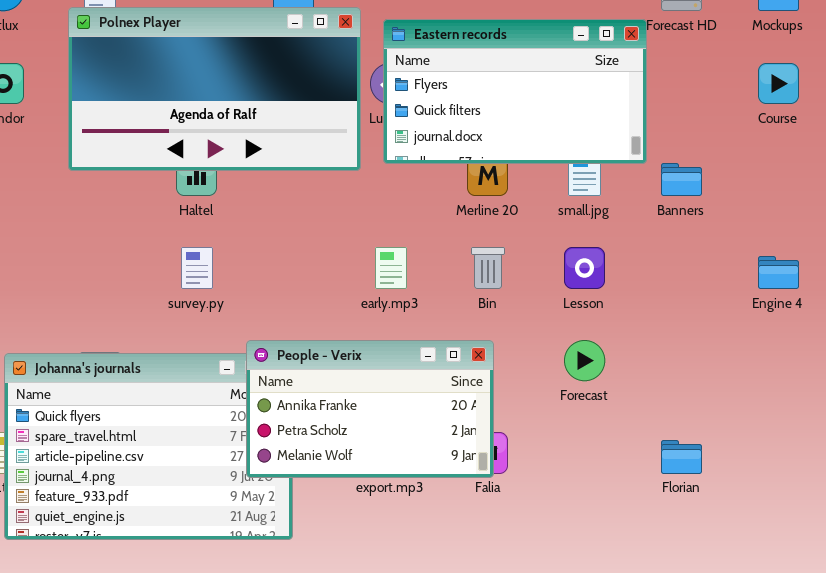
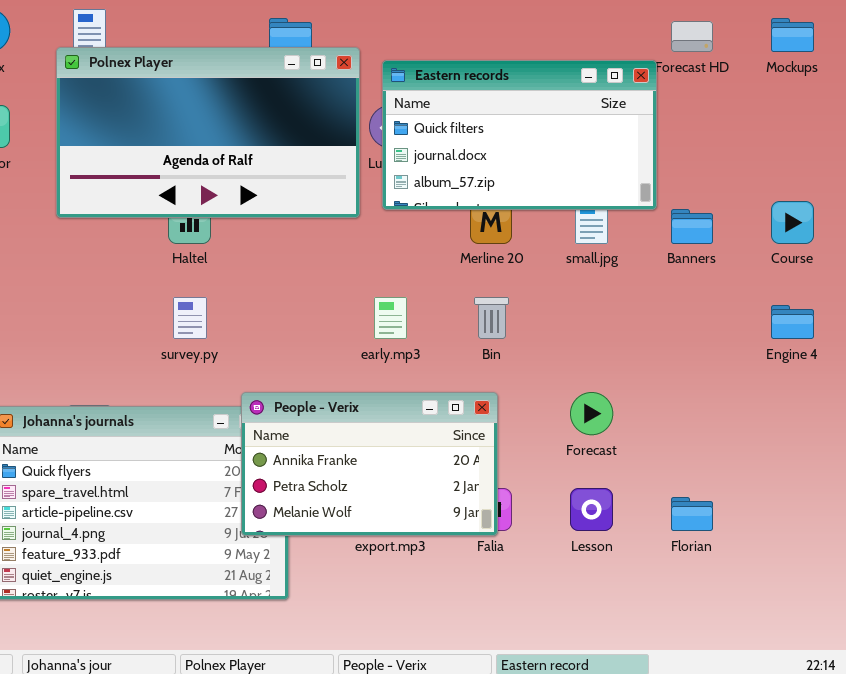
Eastern records: [383,19,647,164] -> [382,60,657,210], scrolled down 1 row
Course: [758,63,799,104] -> [771,201,814,244], moved
Lesson: [564,247,605,289] -> [570,488,613,531], moved

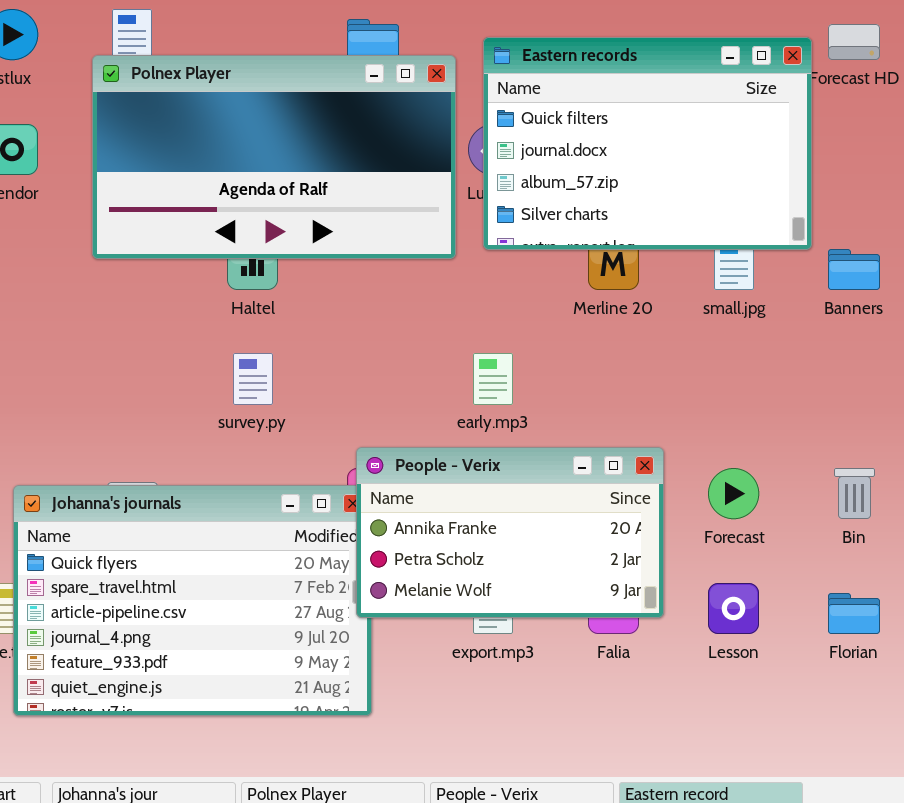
Eastern records: [382,60,657,210] -> [483,37,812,250], resized
Bin: [474,297,509,339] -> [834,468,875,519], moved
People - Verix: [241,392,498,536] -> [356,447,664,618], moved

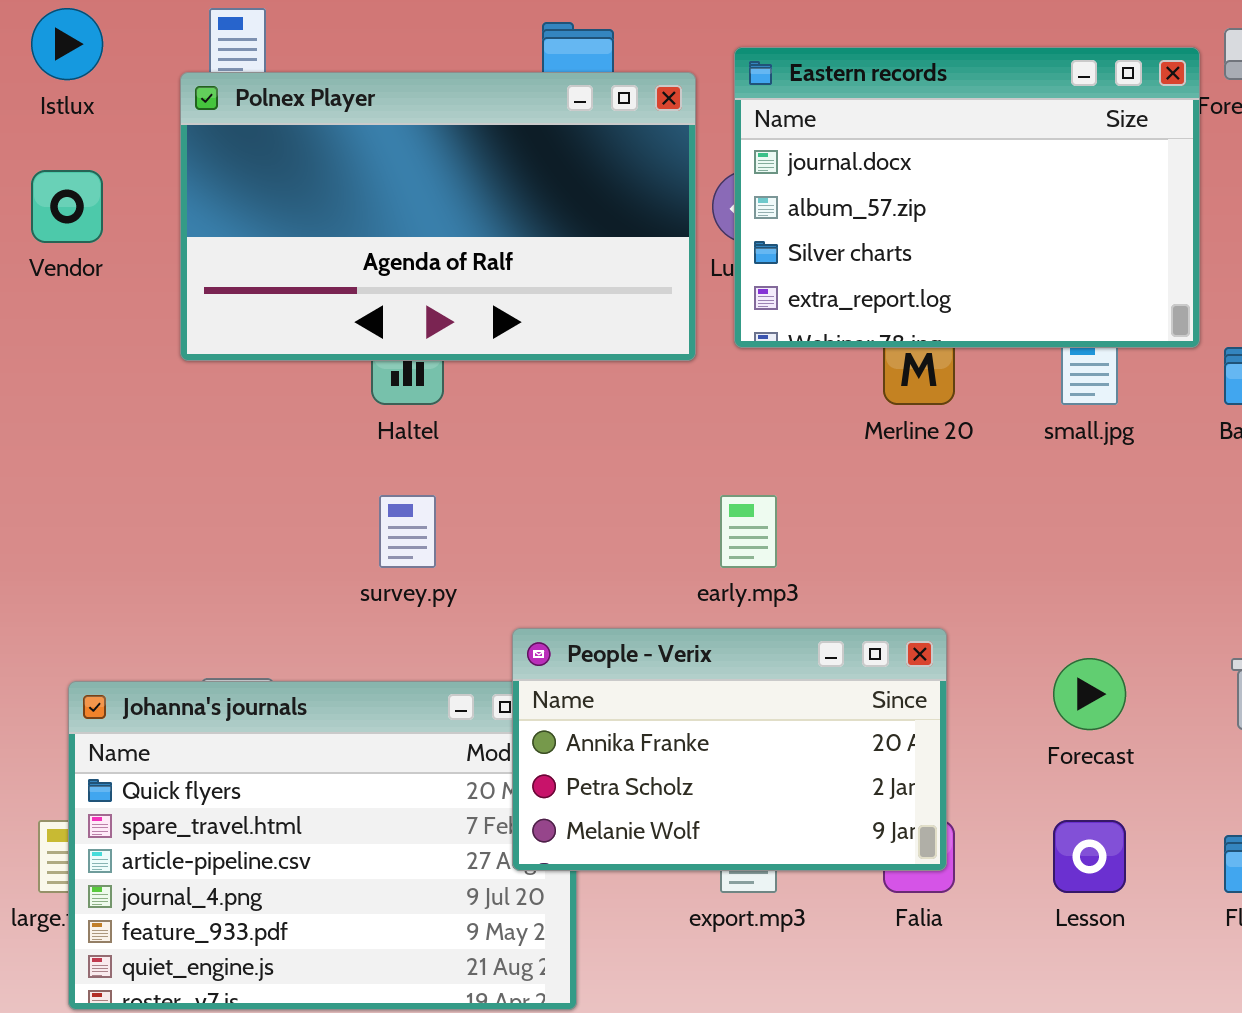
Eastern records: [483,37,812,250] -> [734,47,1200,348], scrolled down 1 row
People - Verix: [356,447,664,618] -> [512,628,947,871], moved

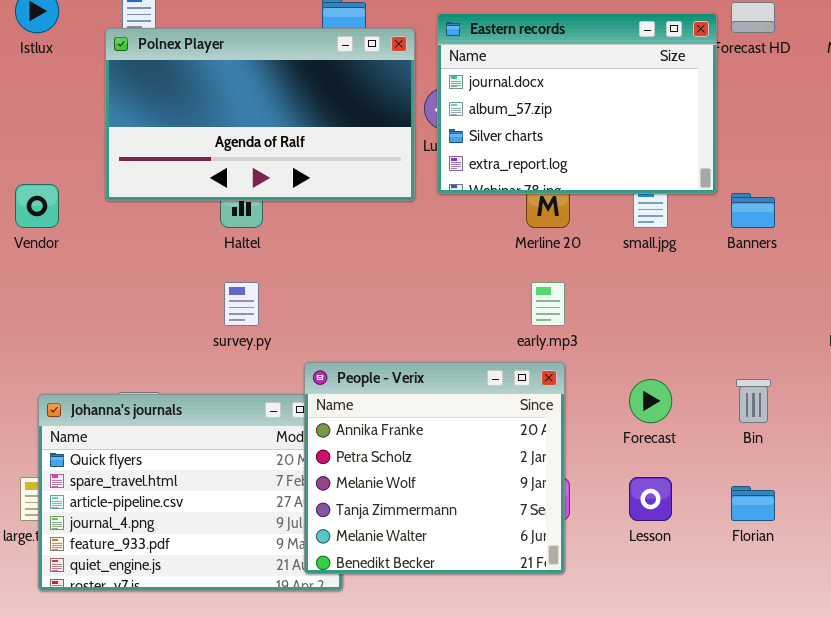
Vendor: [31,170,103,243] -> [15,184,59,228], moved
early.mp3: [720,495,777,568] -> [531,282,565,326], moved
People - Verix: [512,628,947,871] -> [304,362,565,574], resized

